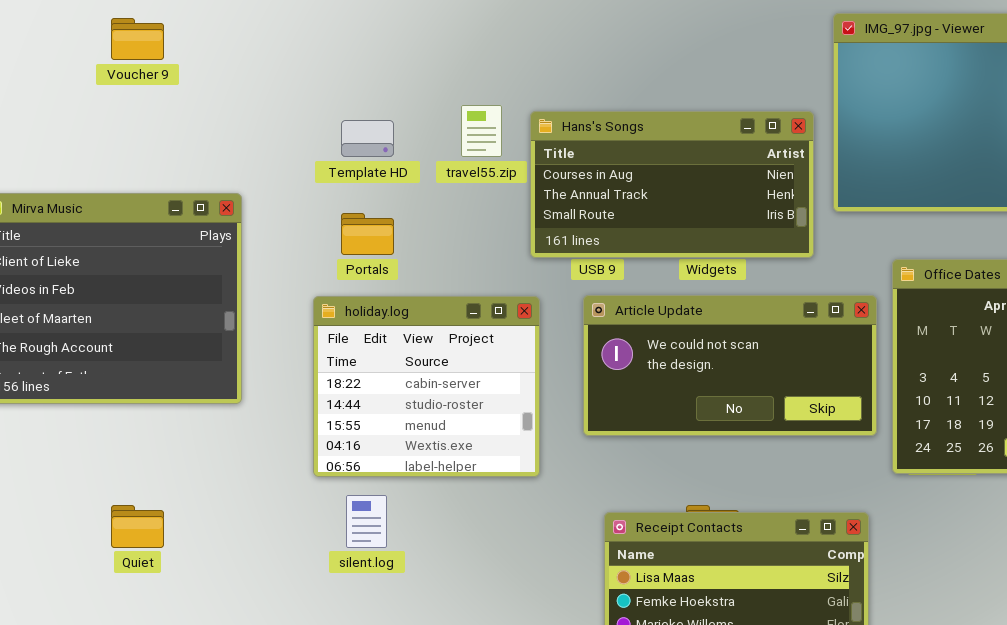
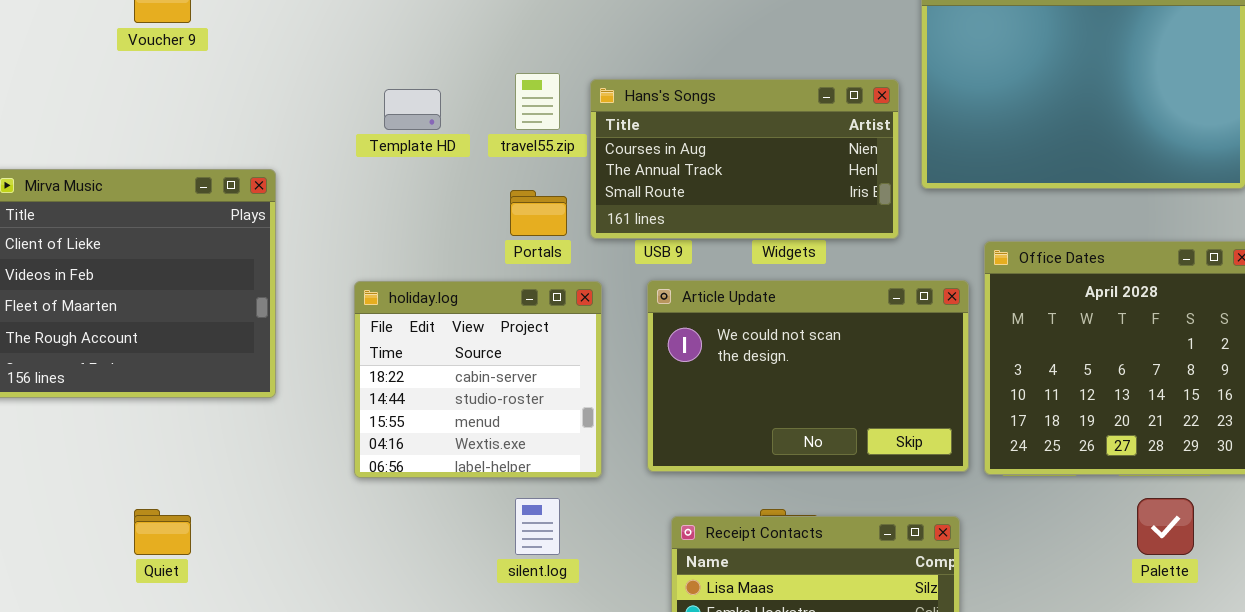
Portals: [341,213,394,255] -> [510,190,567,236], moved
Article Update: [583,295,877,436] -> [647,280,969,472], resized
silent.log: [346,495,387,548] -> [515,498,560,555], moved

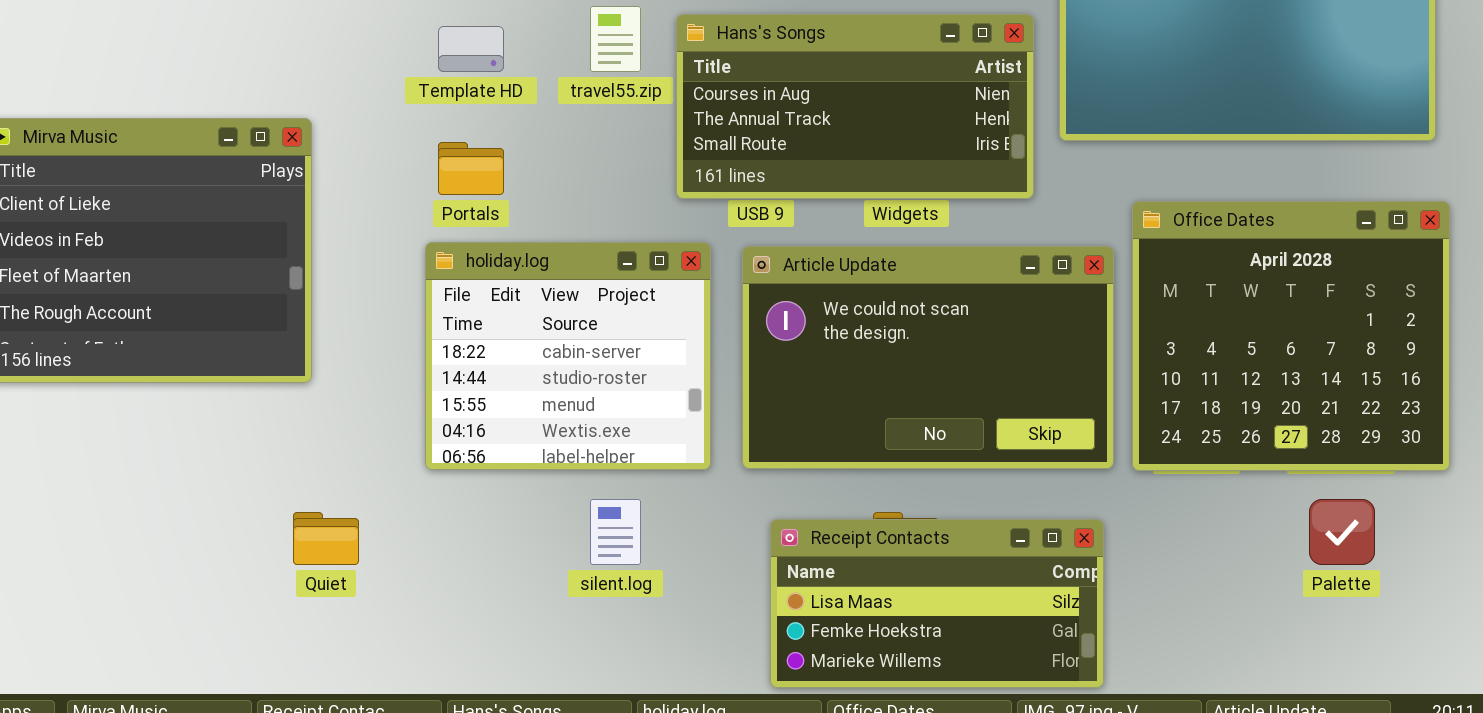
Portals: [510,190,567,236] -> [438,142,504,195], moved
holiday.log: [354,281,602,478] -> [425,242,711,470], moved
Quiet: [134,509,191,555] -> [293,512,359,565], moved

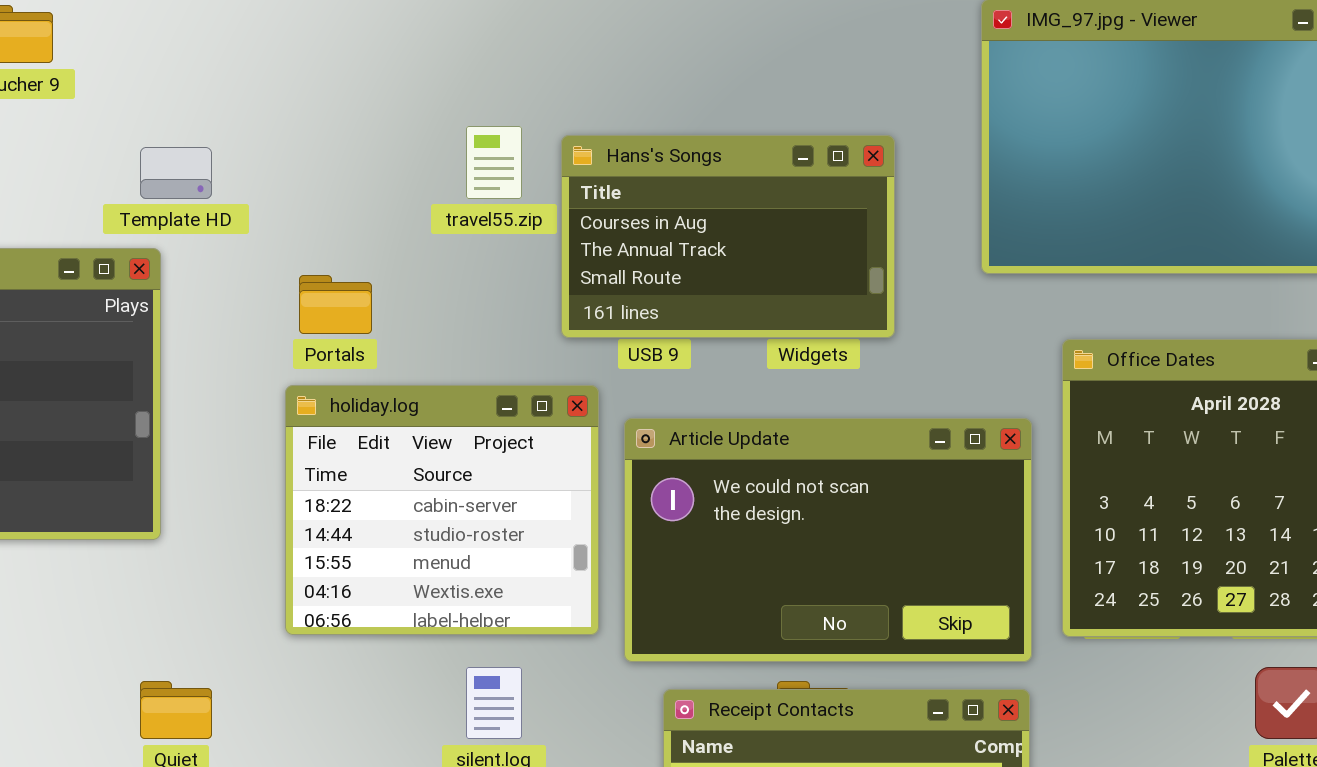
Hans's Songs: [676,14,1034,199] -> [561,135,895,338], resized
Template HD: [438,26,504,72] -> [140,147,212,199], moved
Article Update: [742,246,1114,469] -> [624,418,1032,662], moved

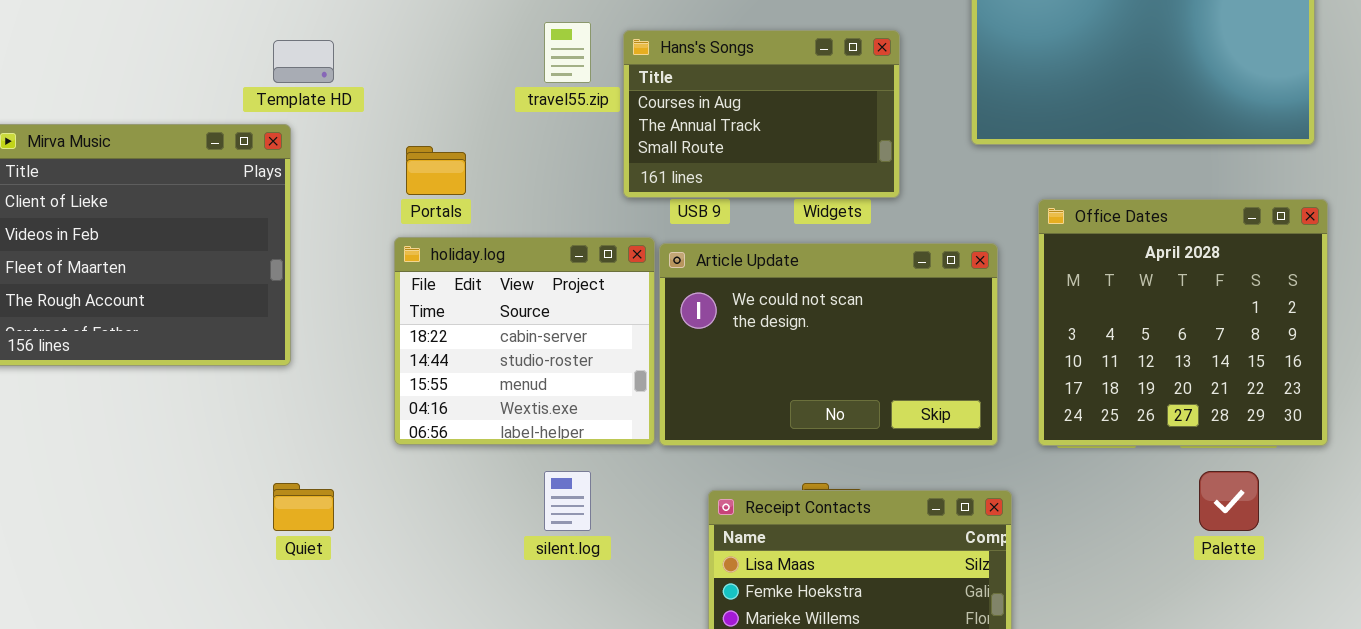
Article Update: [624,418,1032,662] -> [659,243,998,446], moved

